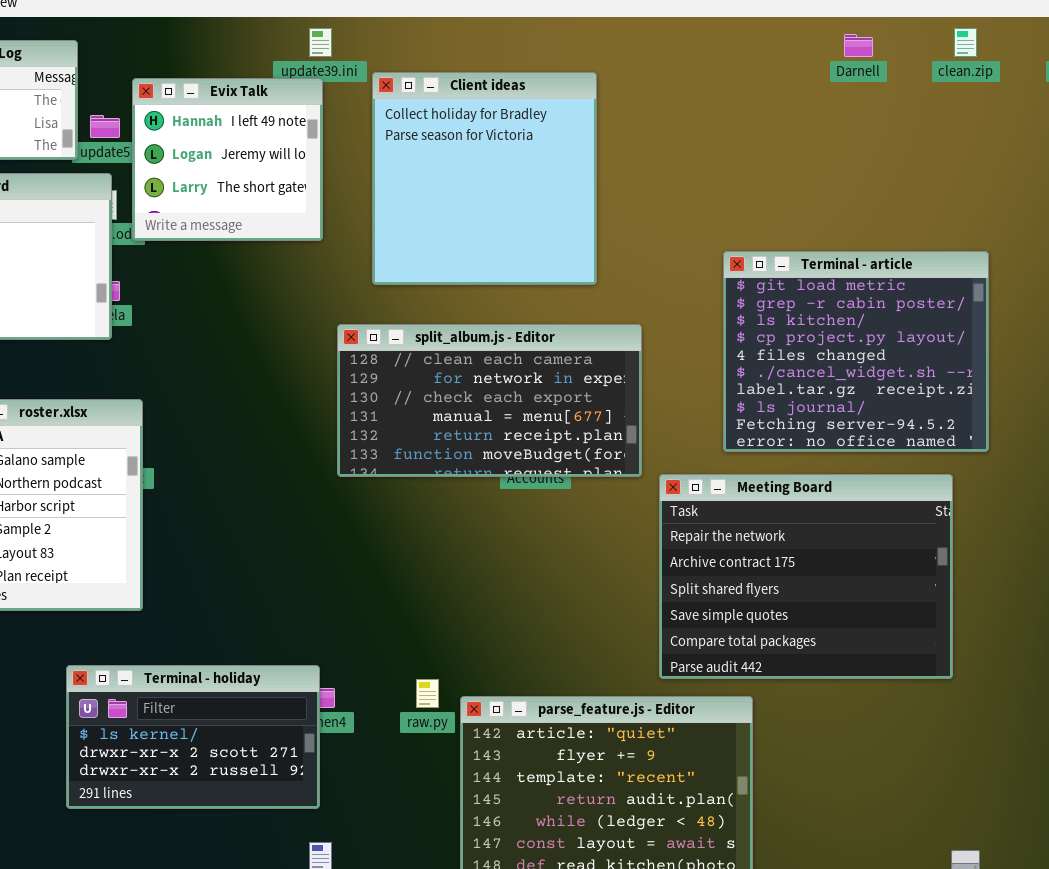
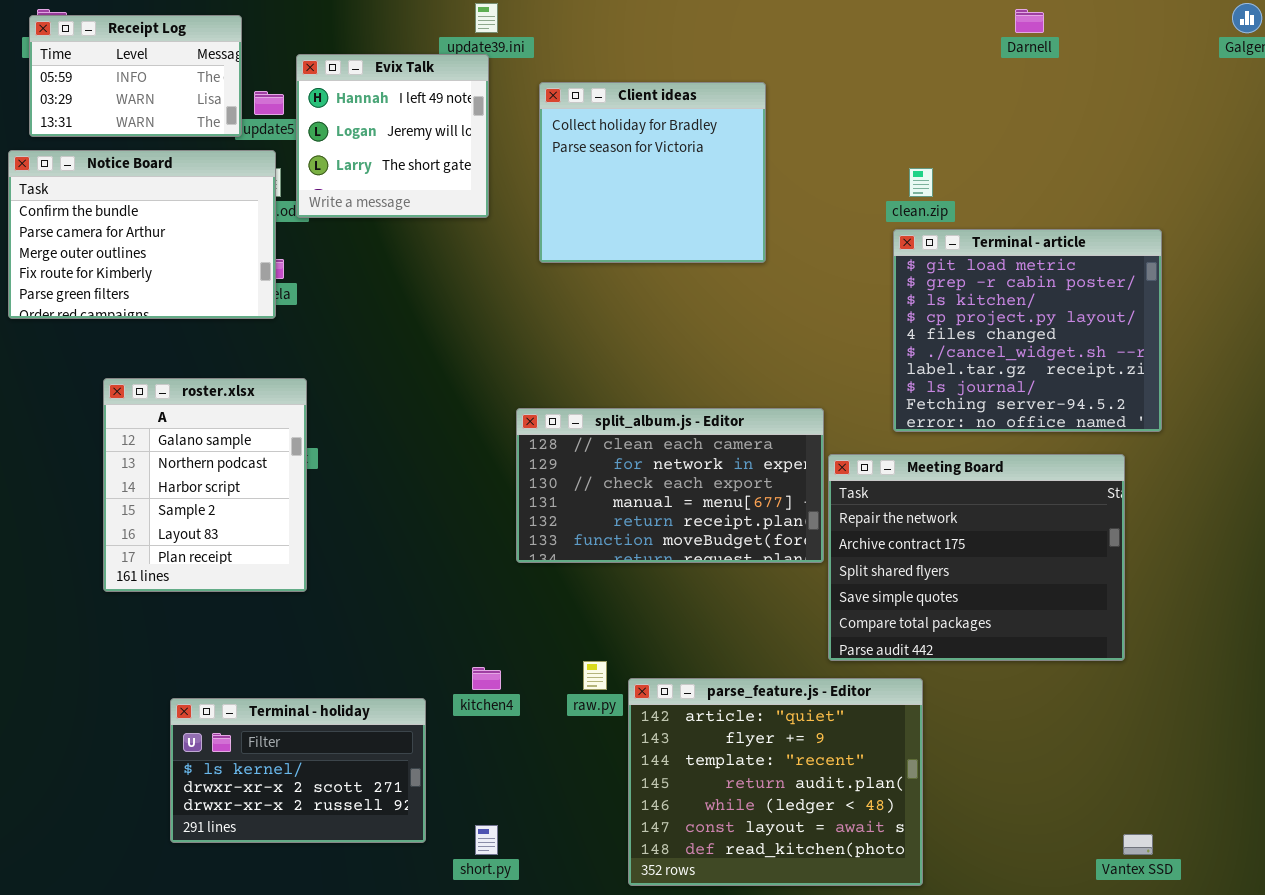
clean.zip: [954,28,977,57] -> [909,168,933,197], moved
Client ideas: [372,72,597,285] -> [539,82,766,263], resized
split_album.js - Editor: [337,324,642,477] -> [516,408,824,563], moved
Terminal - holiday: [66,665,320,809] -> [170,698,426,843], moved

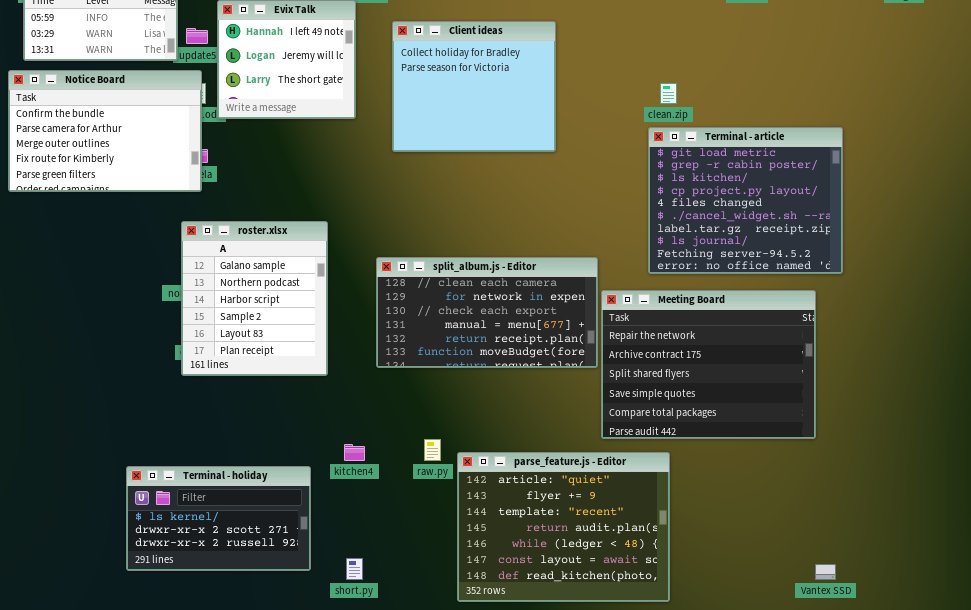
roster.xlsx: [103,378,307,592] -> [181,221,328,376], moved

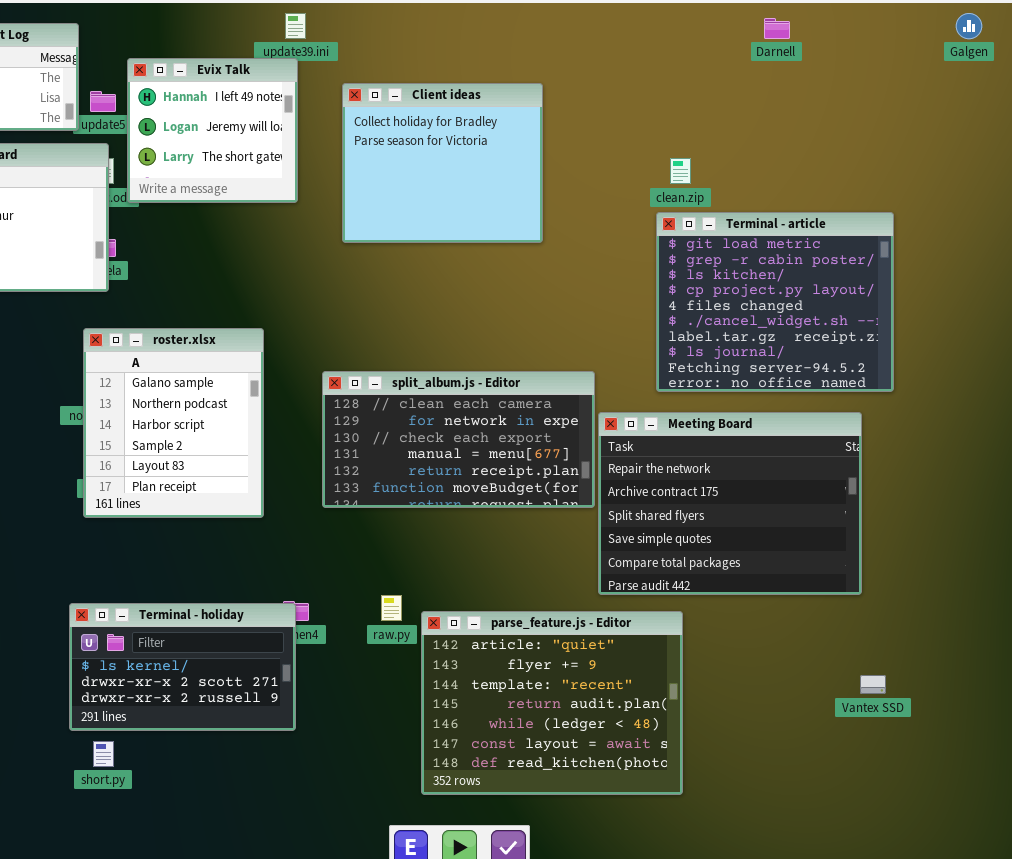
Terminal - holiday: [126,466,311,571] -> [69,603,296,731], moved
short.py: [346,558,363,580] -> [93,741,114,767], moved
Vantex SSD: [815,564,836,580] -> [860,675,886,694], moved

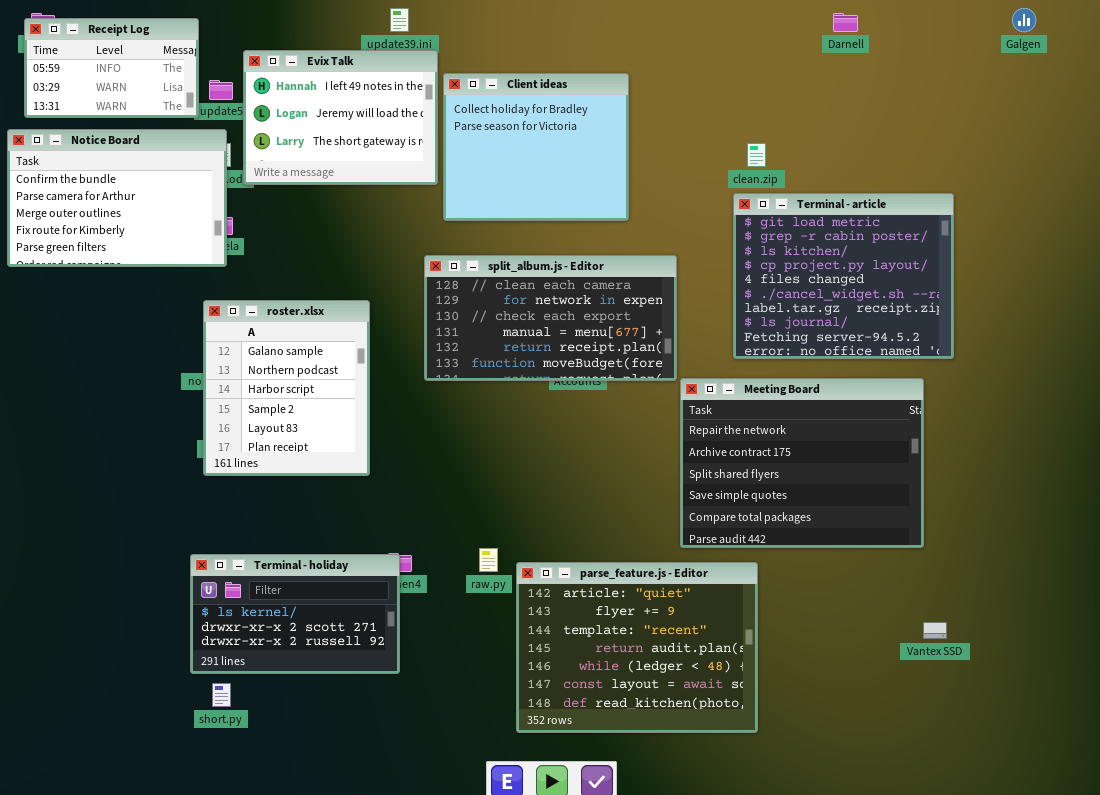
Evix Talk: [127,58,298,203] -> [243,50,438,185], resized
split_album.js - Editor: [322,371,595,508] -> [424,255,677,381], moved

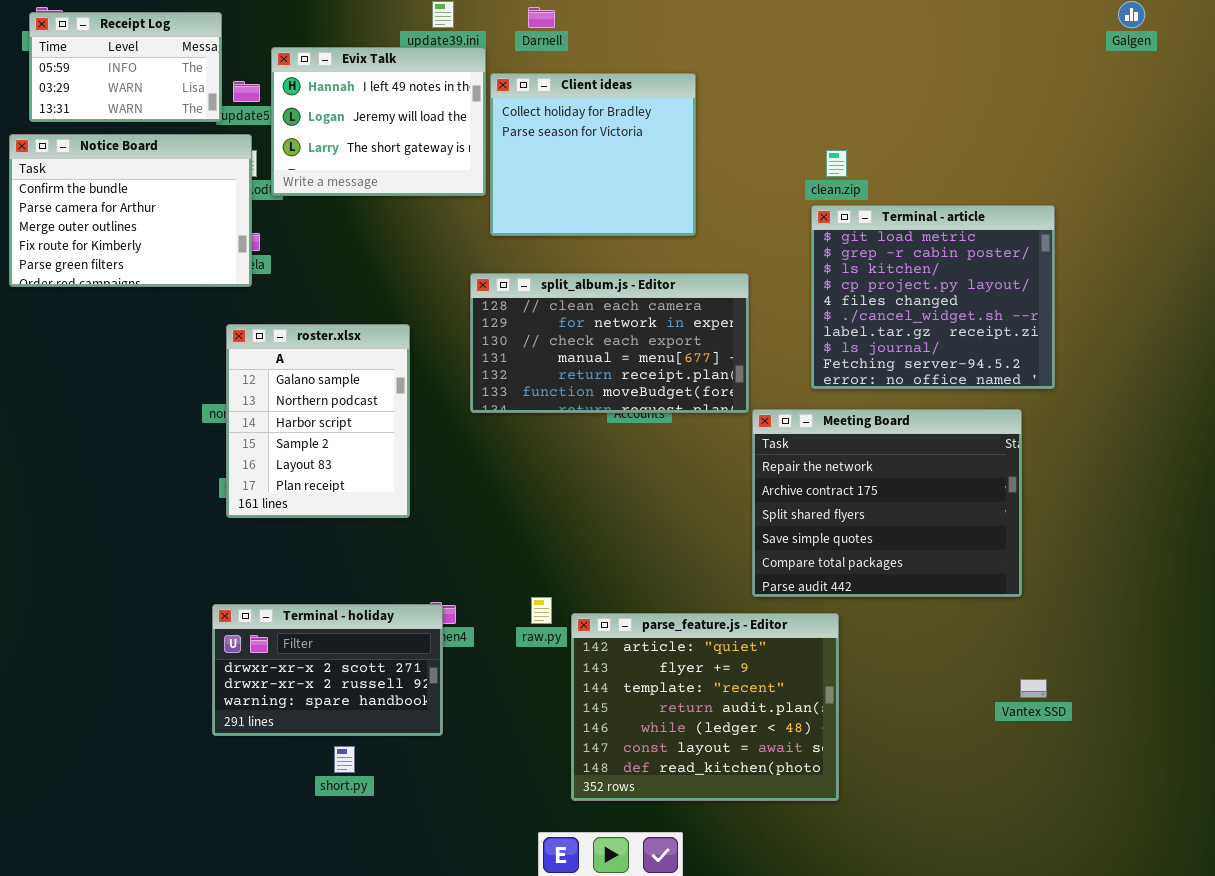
Darnell: [833,13,858,32] -> [528,7,555,28], moved
Terminal - holiday: [190,554,400,674] -> [212,604,443,736], scrolled down 1 row
short.py: [212,683,231,707] -> [334,746,355,773], moved

